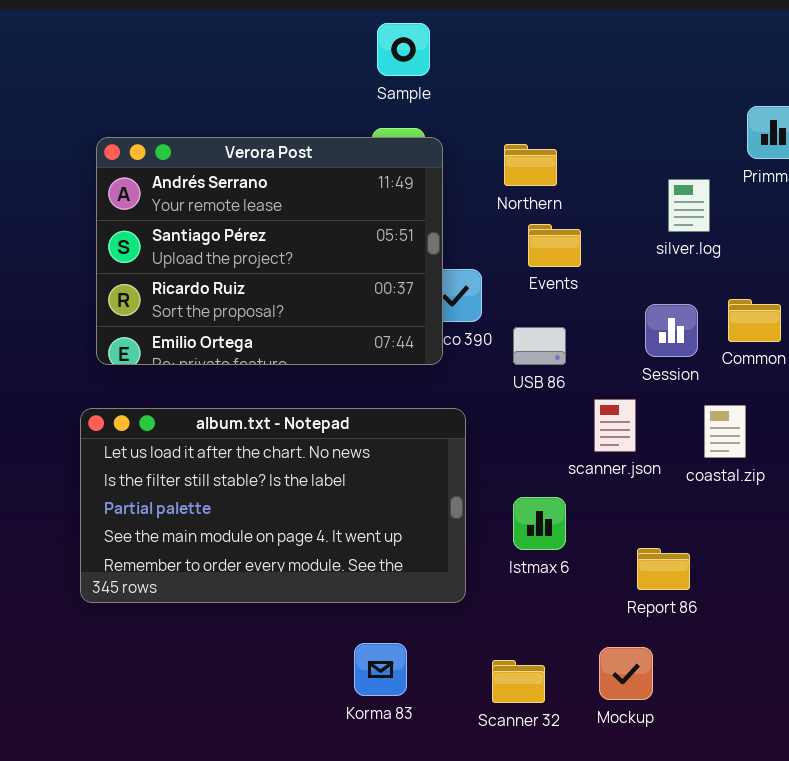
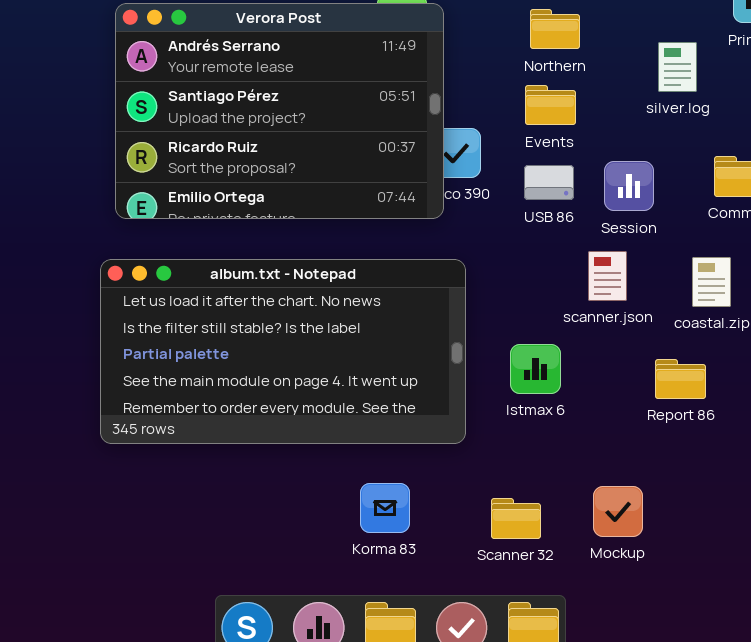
Northern: [504,144,557,186] -> [530,9,580,49], moved
Session: [645,304,698,357] -> [604,161,654,211], moved
USB 86: [513,327,566,365] -> [524,165,574,200], moved
Report 86: [637,548,690,590] -> [655,359,706,399], moved

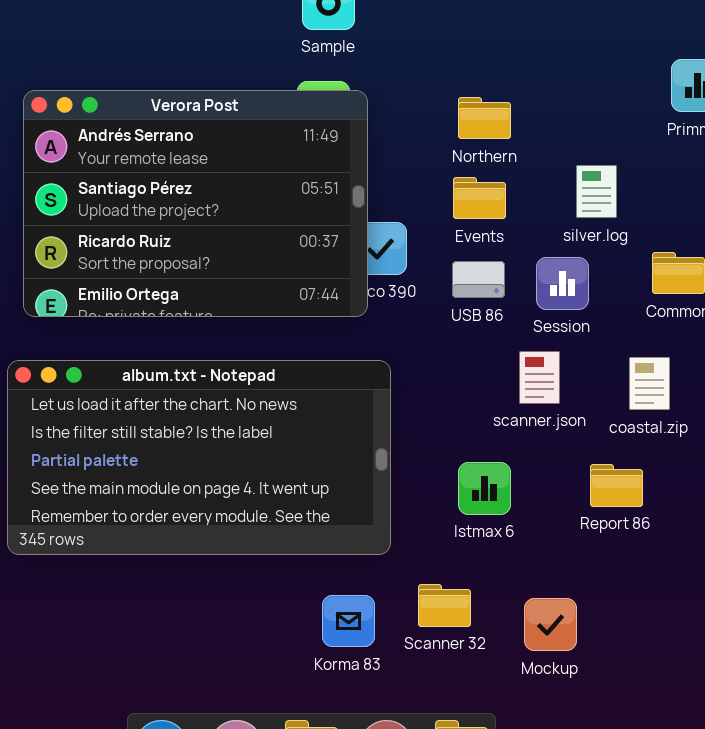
silver.log: [658,42,697,92] -> [576,165,617,218], moved
Istmax 6: [510,344,561,394] -> [458,462,511,515], moved
Korma 83: [360,483,410,533] -> [322,595,375,647], moved
Scanner 32: [491,498,541,539] -> [418,584,471,627], moved

